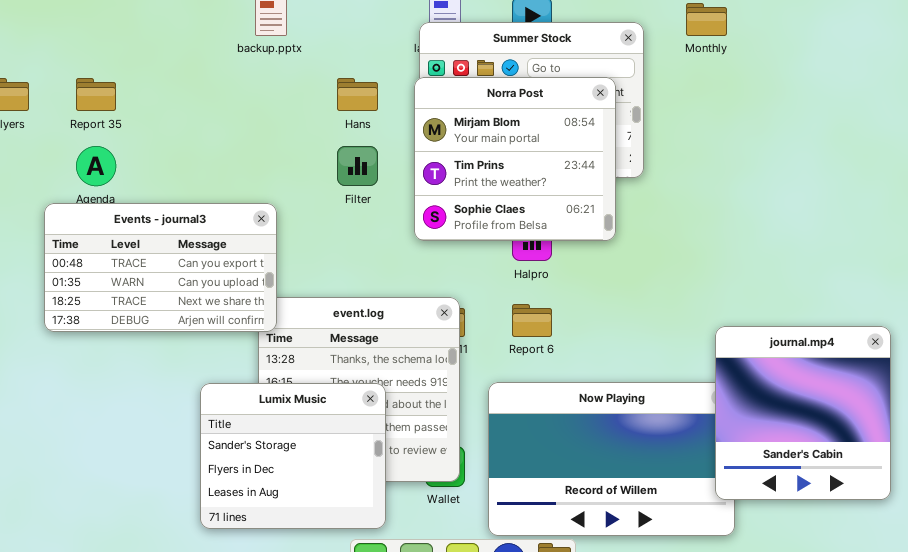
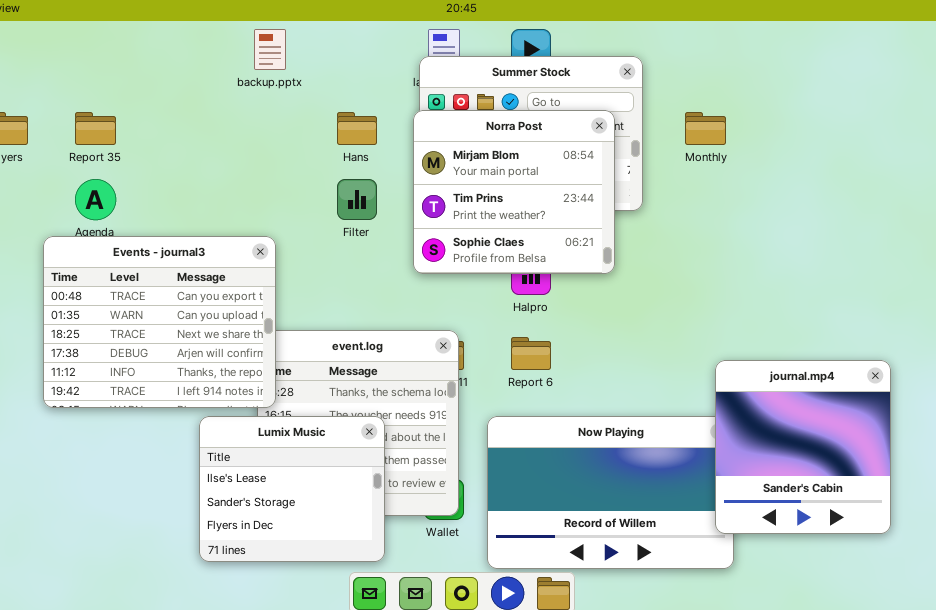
Monthly: [686,3,727,36] -> [685,112,726,145], moved
Events - journal3: [44,203,277,332] -> [43,236,276,408], resized
Lumix Music: [200,383,386,529] -> [199,416,385,562], scrolled up 1 row

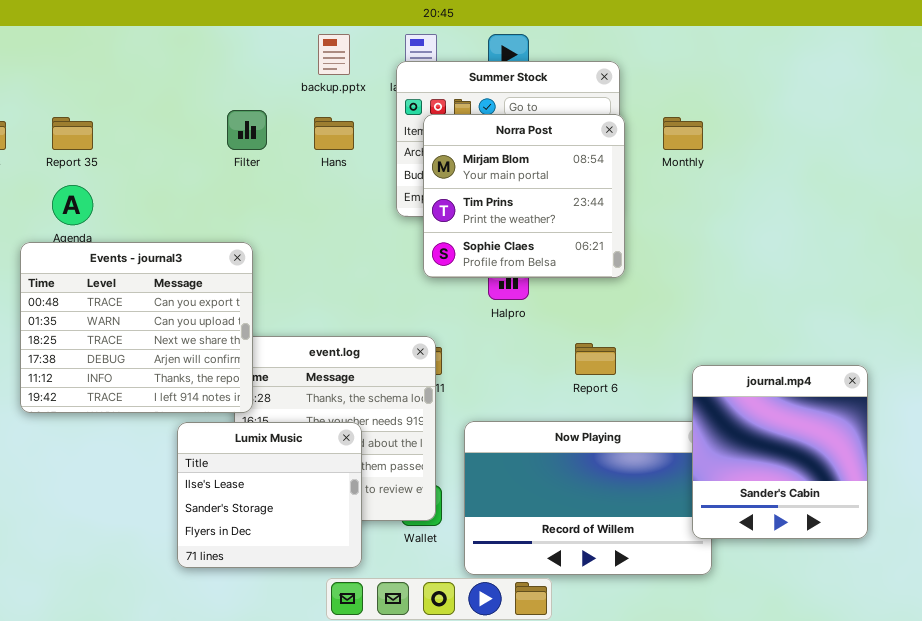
backup.pptx: [254,29,286,70] -> [318,34,350,75], moved
Norra Post: [413,110,615,274] -> [423,114,625,278], moved
Filter: [337,179,377,220] -> [227,110,267,150], moved
Report 6: [511,337,551,370] -> [575,343,616,375], moved

